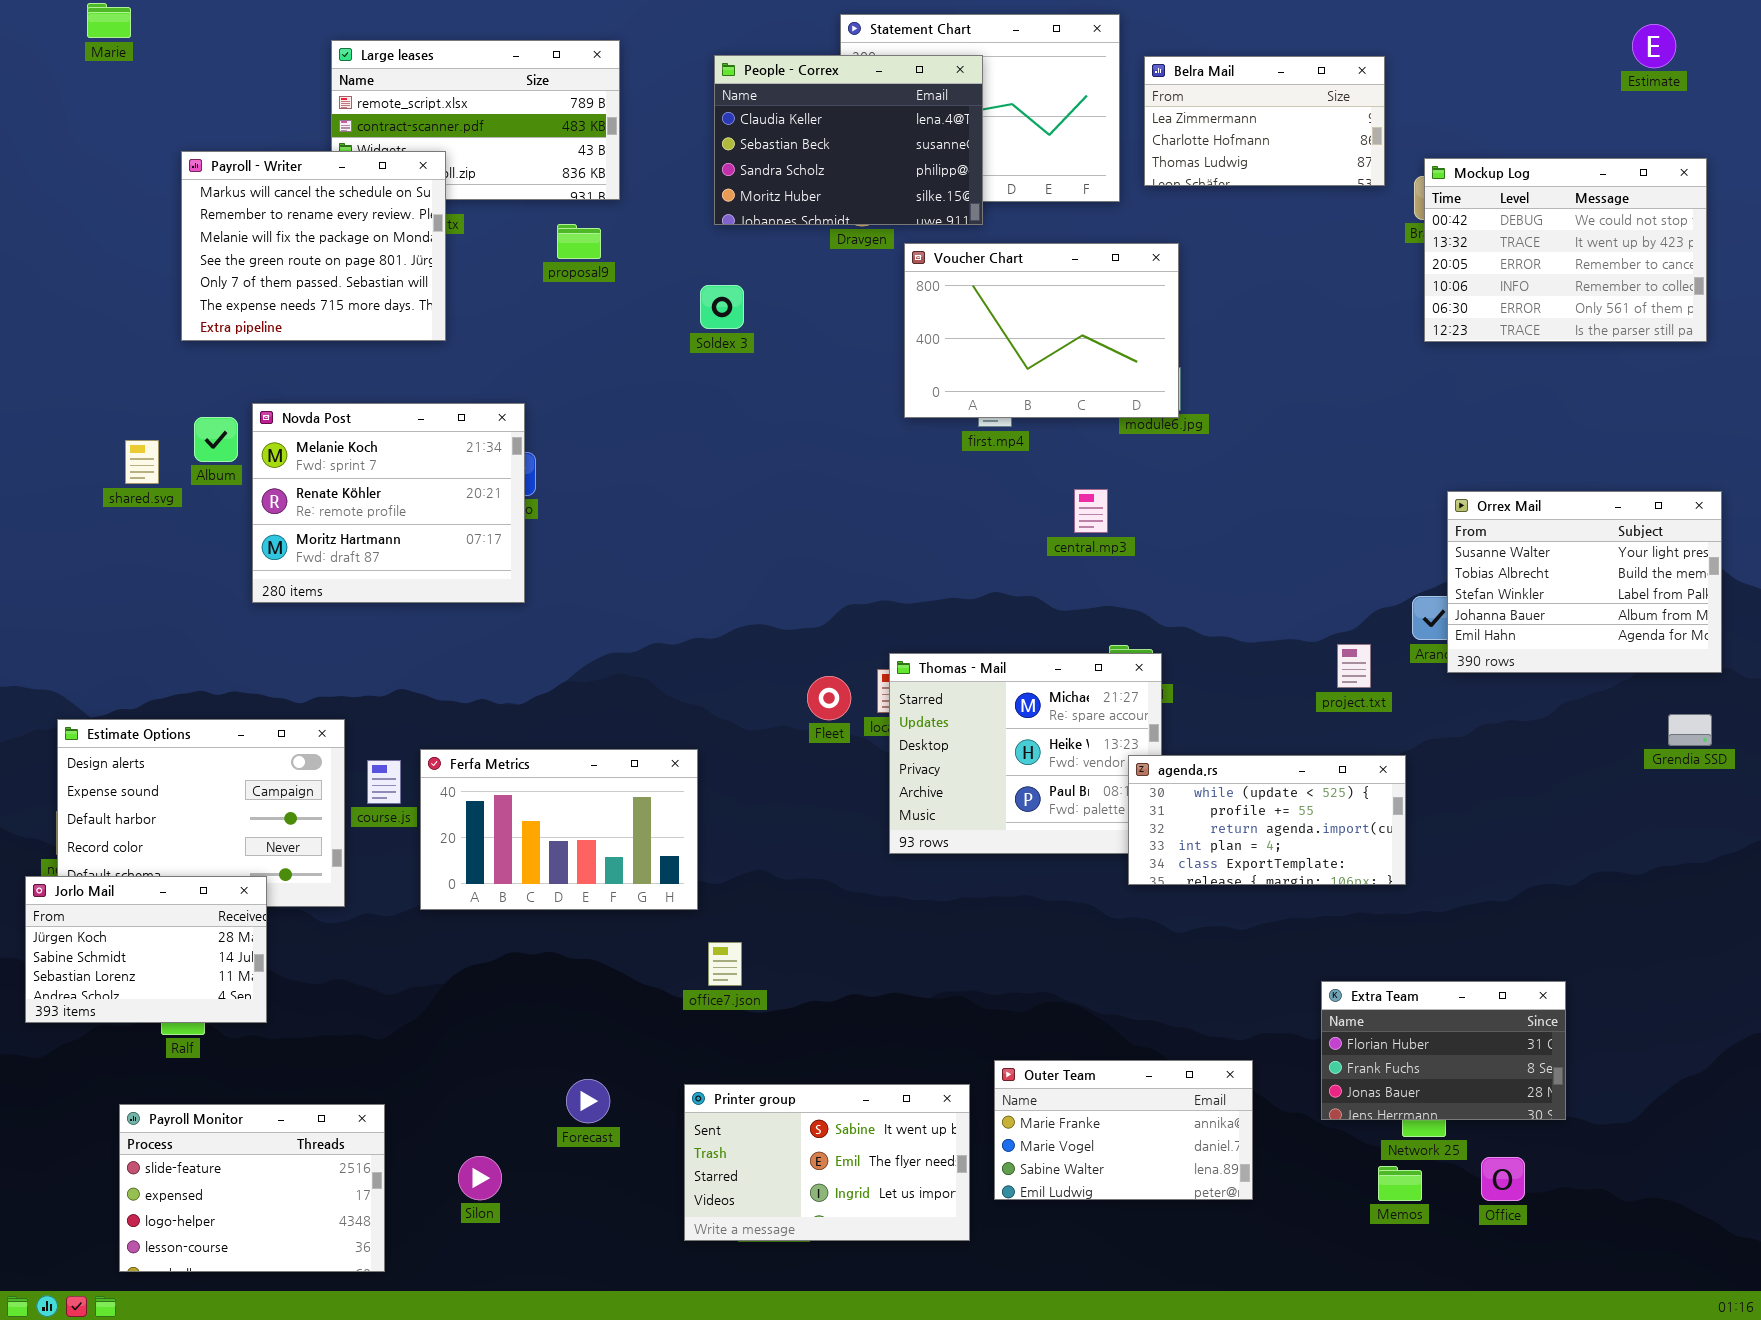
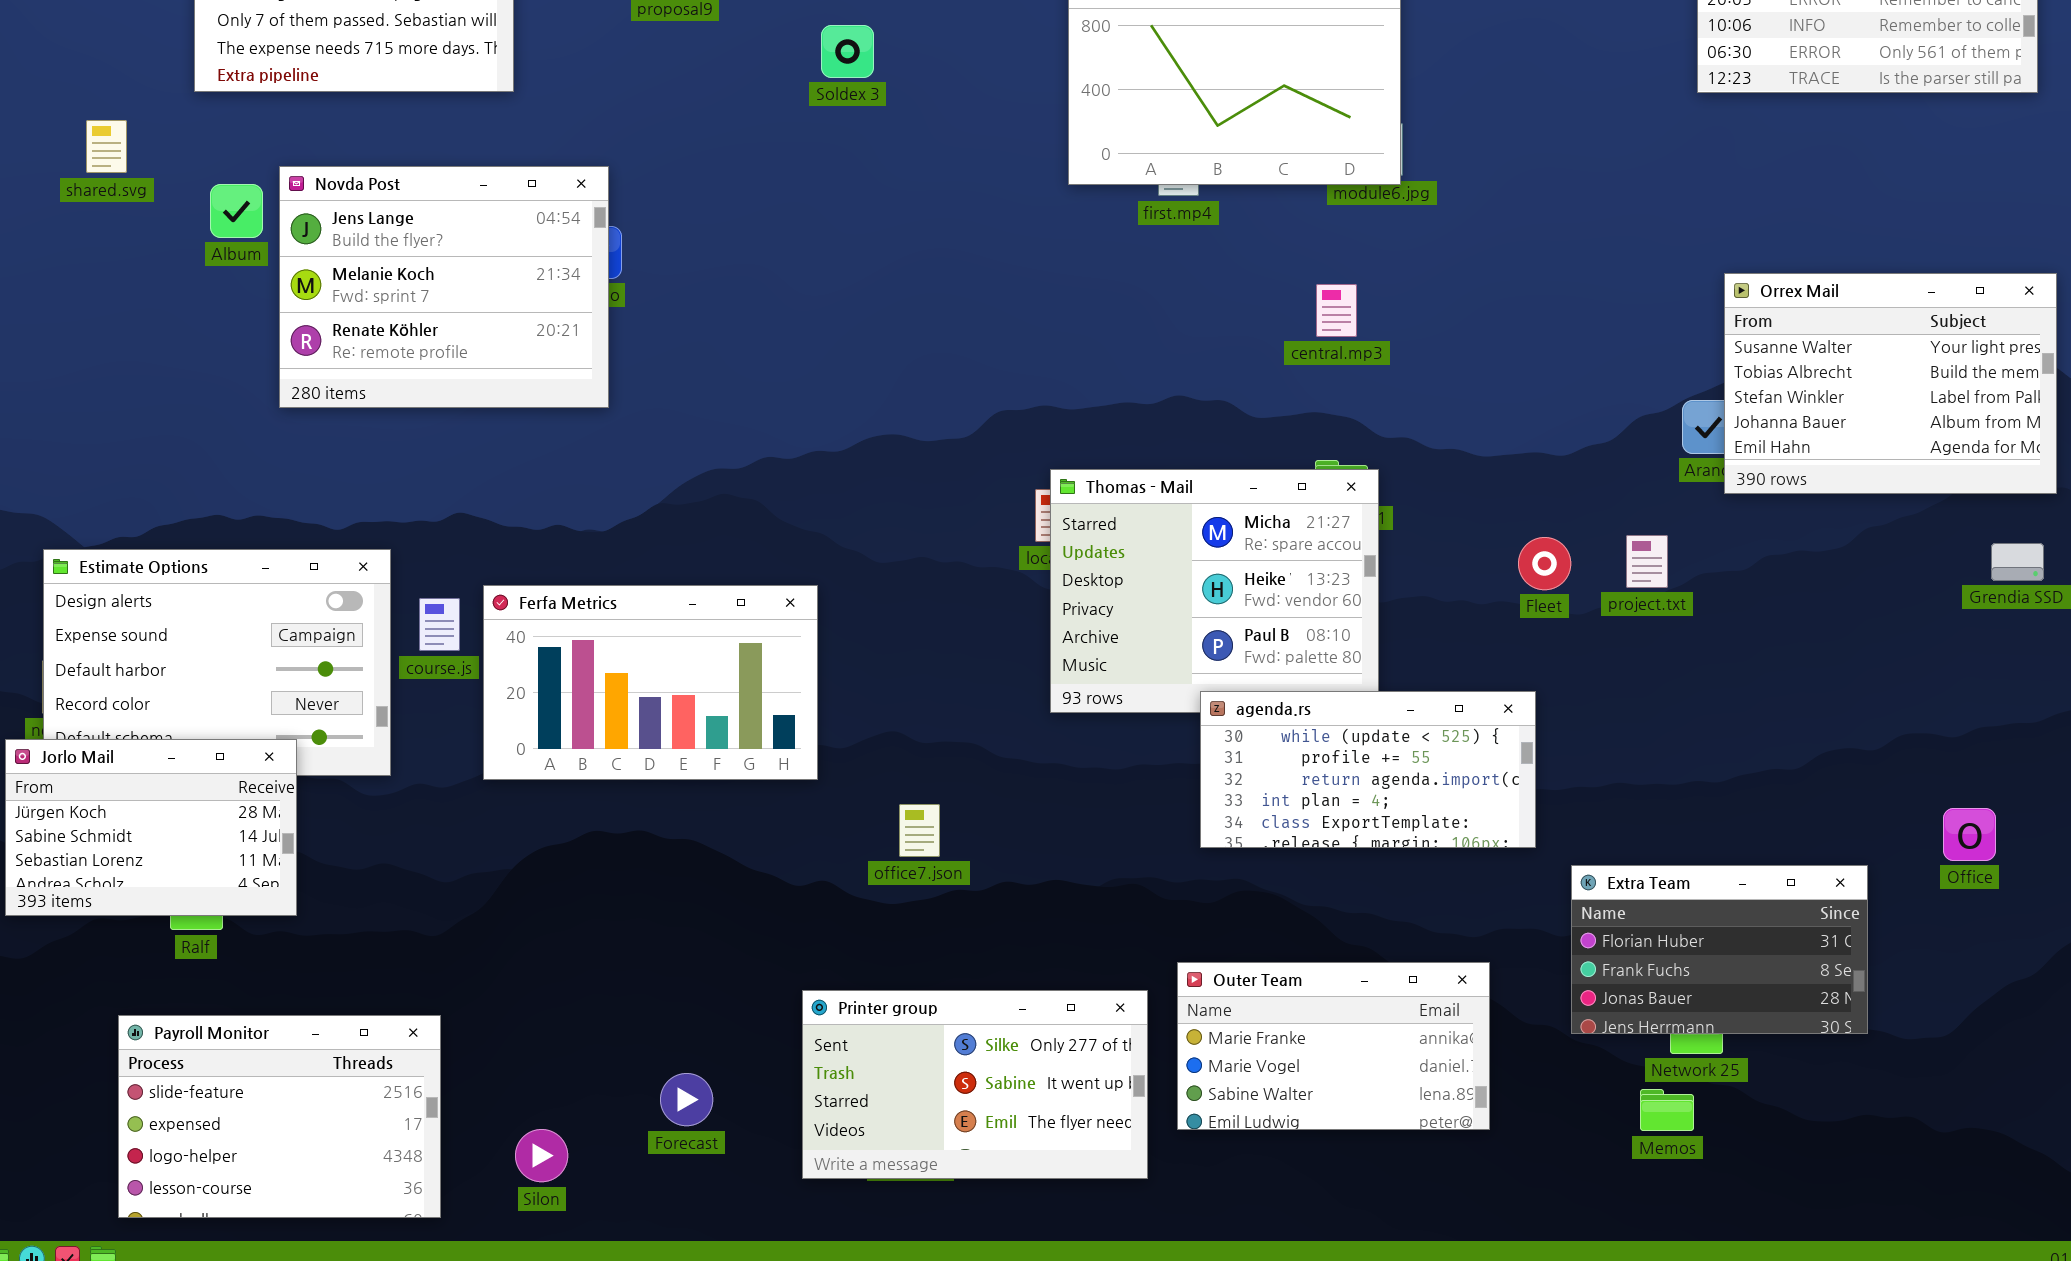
Novda Post: [252,403,525,603] -> [279,166,609,408], scrolled up 1 row
shared.svg: [125,440,159,484] -> [86,120,127,173], moved
central.mp3: [1074,489,1108,533] -> [1316,284,1357,337], moved
project.txt: [1337,644,1371,688] -> [1626,535,1668,588], moved
Fleet: [807,676,851,720] -> [1518,537,1571,590], moved
agenda.rs: [1128,755,1406,885] -> [1200,691,1536,848], moved
office7.json: [708,942,742,986] -> [899,804,940,857], moved
Forecast: [566,1079,610,1123] -> [660,1073,713,1126], moved
Printer group: [684,1084,970,1241] -> [802,990,1148,1179], scrolled up 1 row
Silon: [458,1156,502,1200] -> [515,1129,568,1182], moved
Office: [1481,1157,1525,1201] -> [1943,808,1996,861], moved

